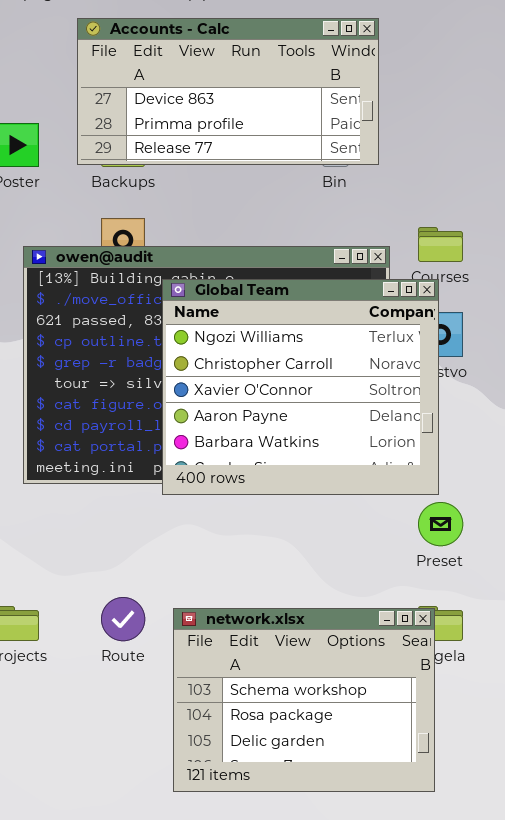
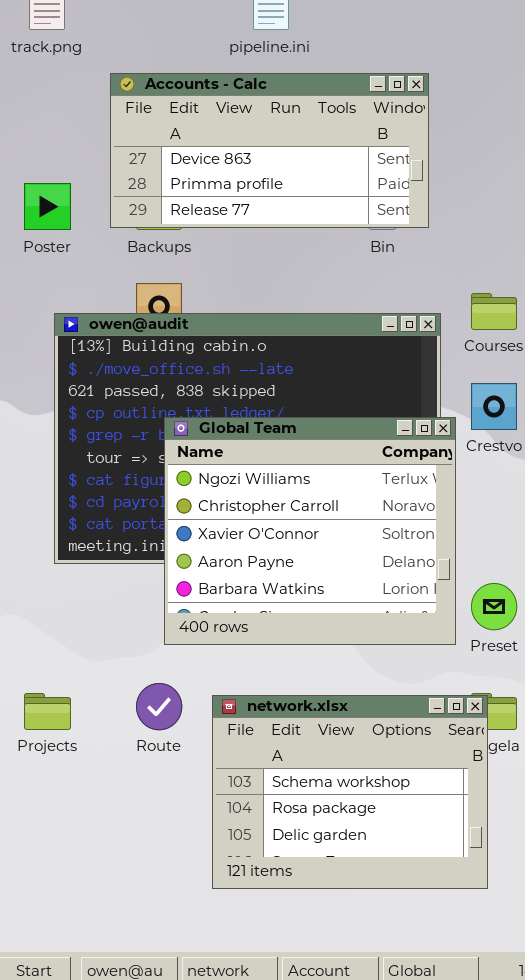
Global Team: [162,279,439,495] -> [164,417,456,645], moved

